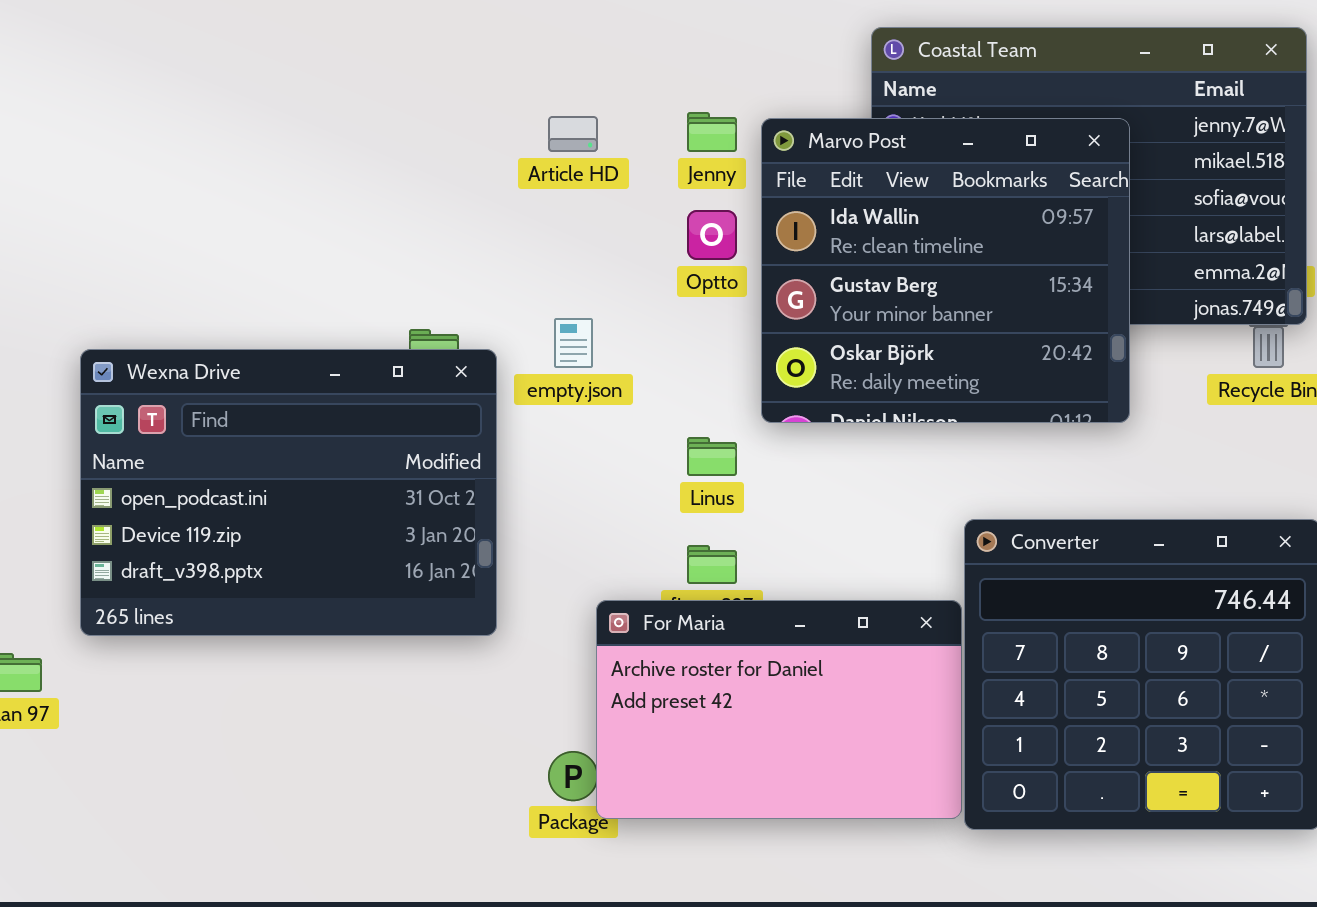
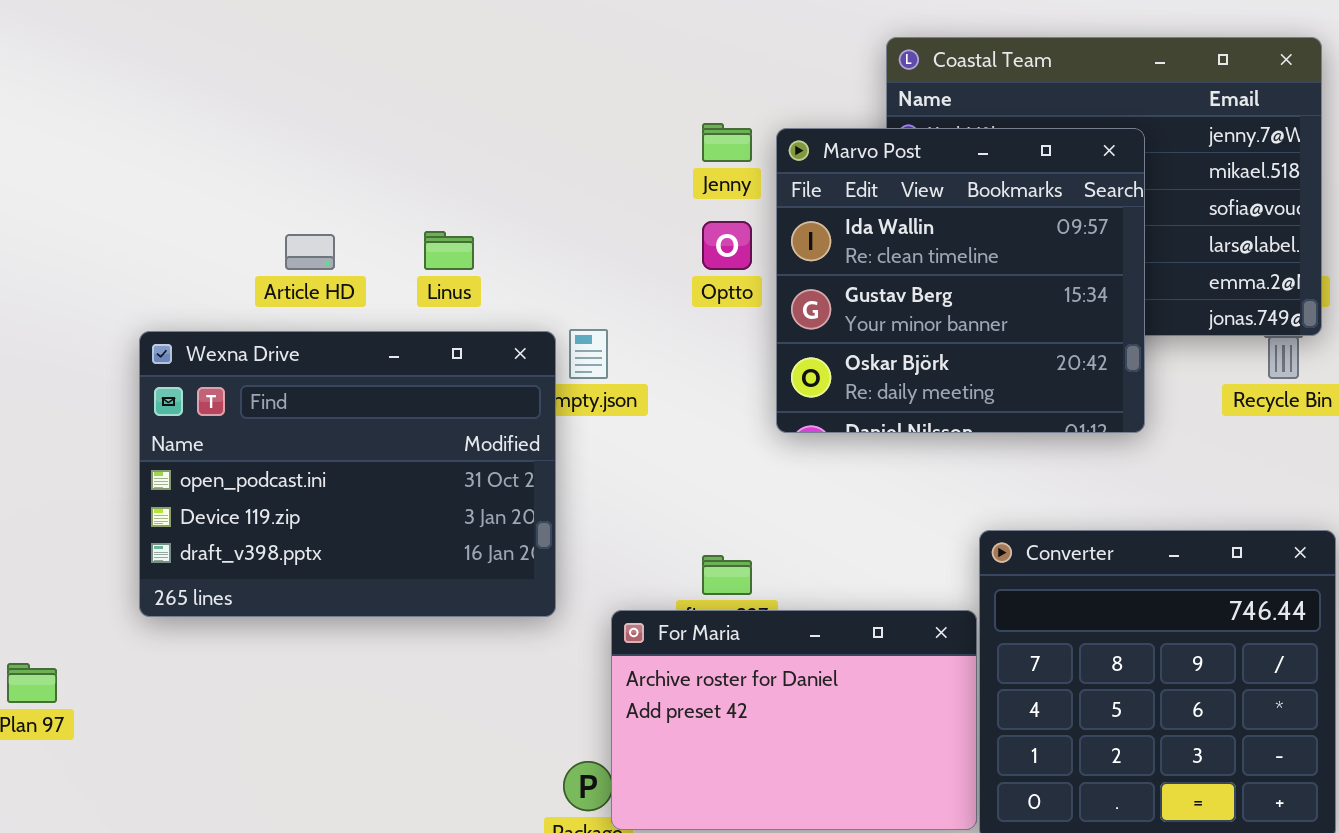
Article HD: [548,116,598,152] -> [285,234,335,270], moved
Wexna Drive: [80,349,497,636] -> [139,331,556,617], moved
Linus: [687,437,737,476] -> [424,231,474,270], moved

